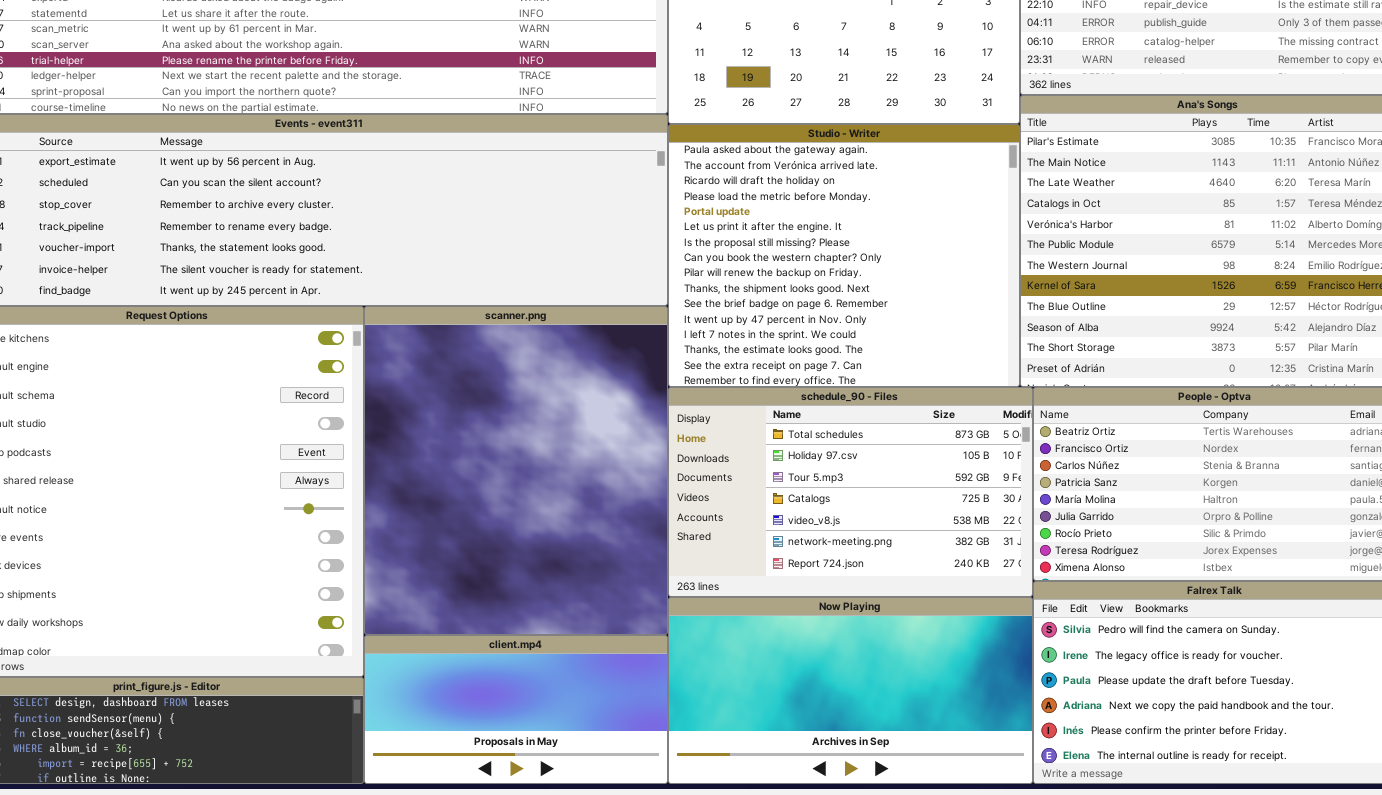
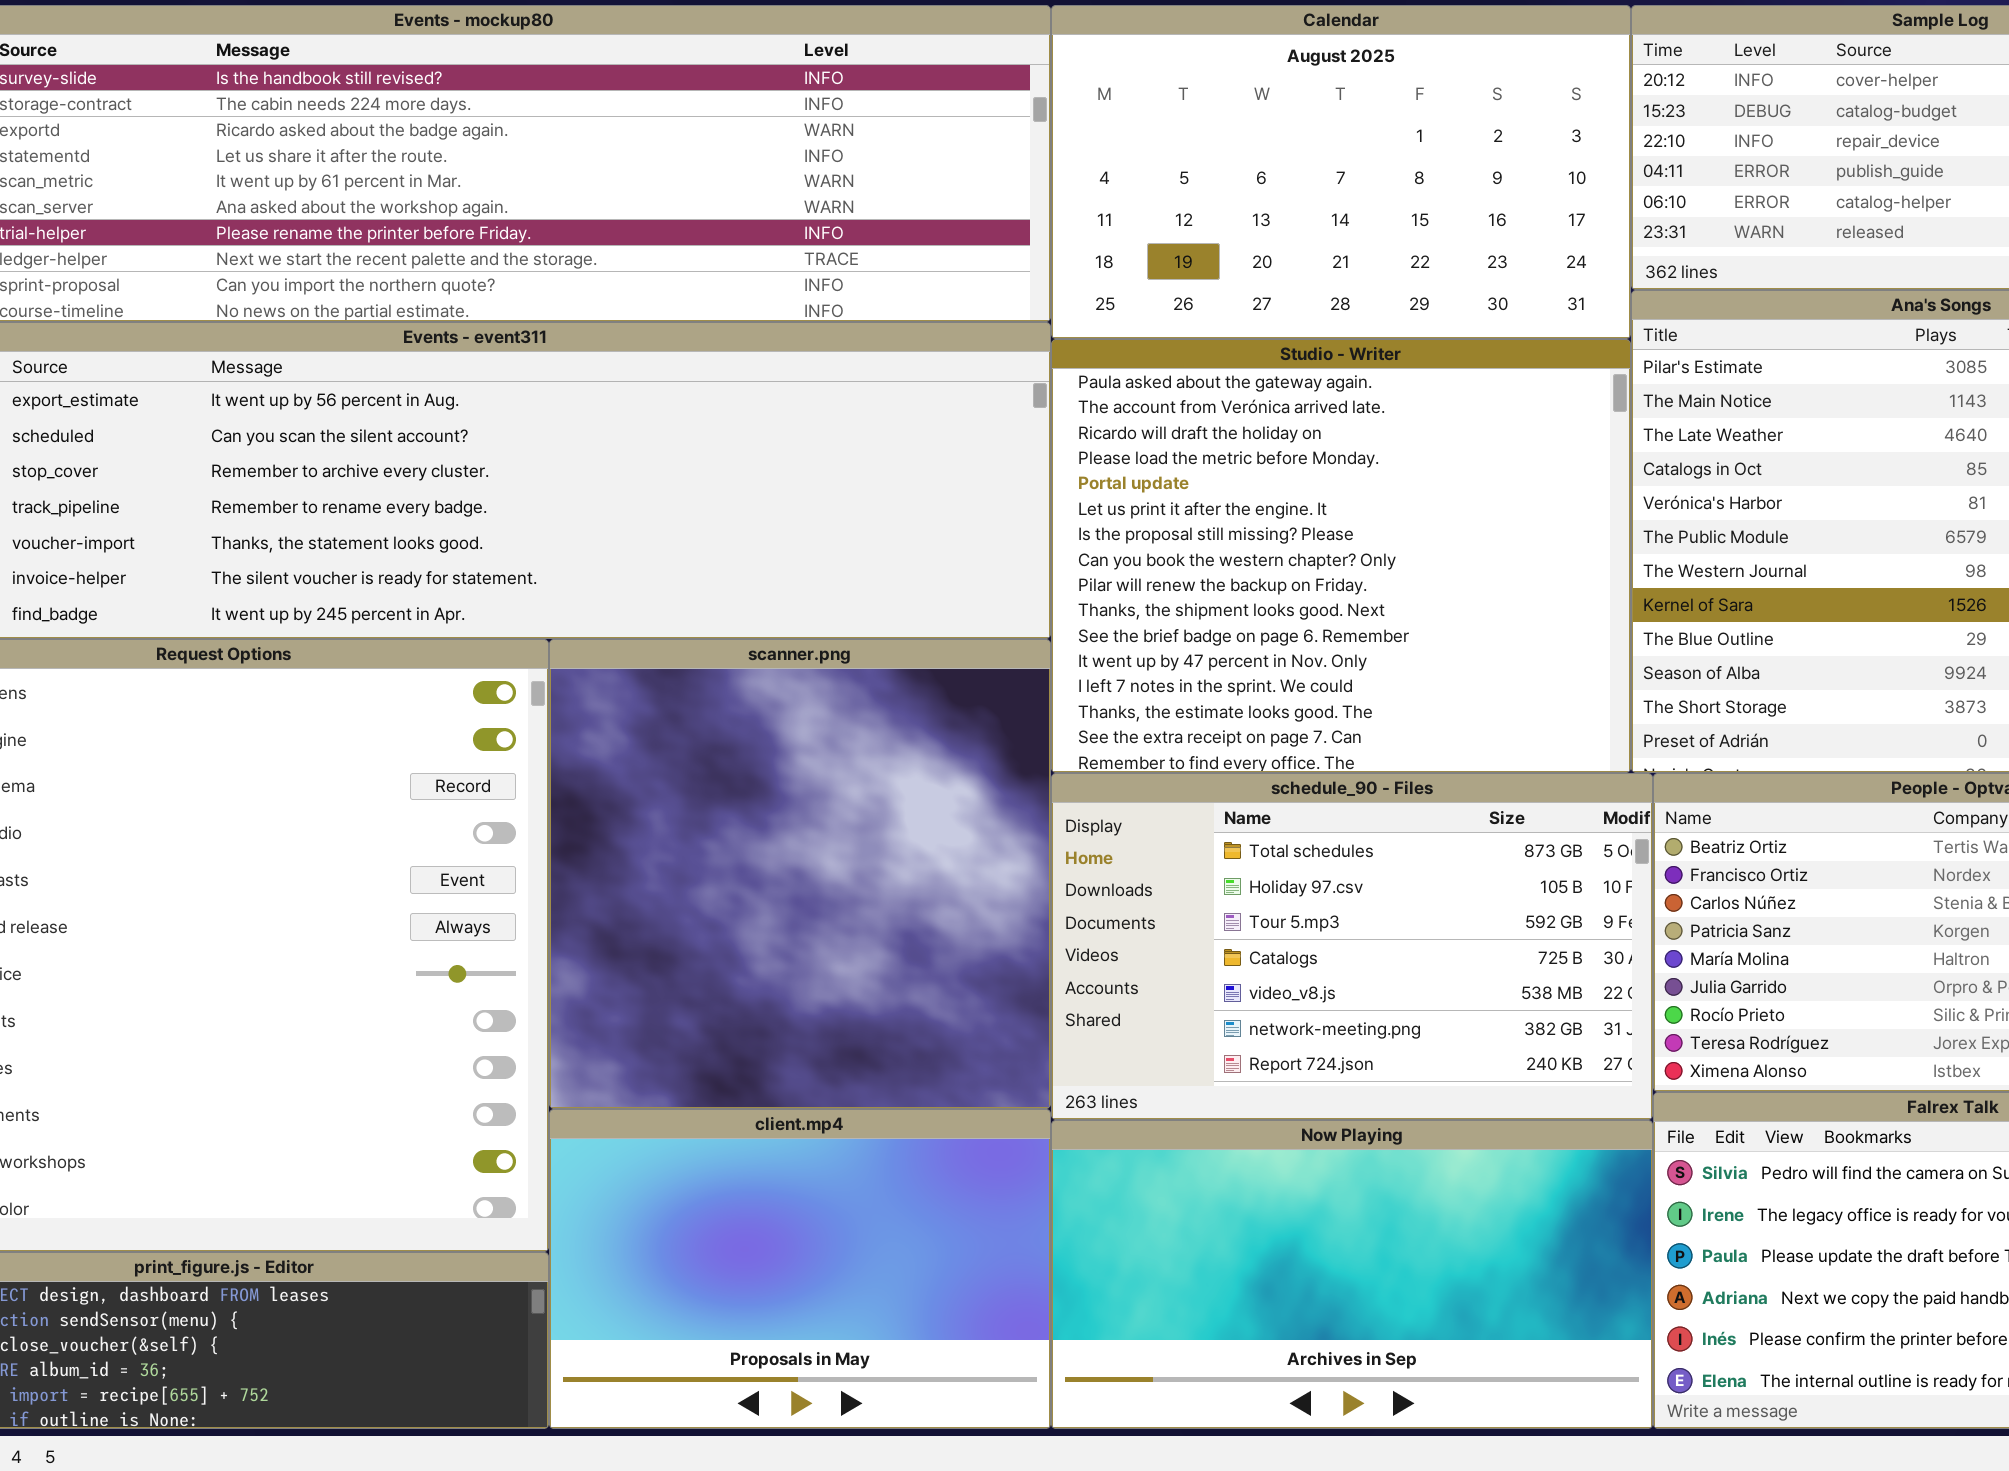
scanner.png: [364,306,668,635] -> [549,639,1051,1109], resized
client.mp4: [364,635,668,784] -> [549,1109,1051,1429], resized

